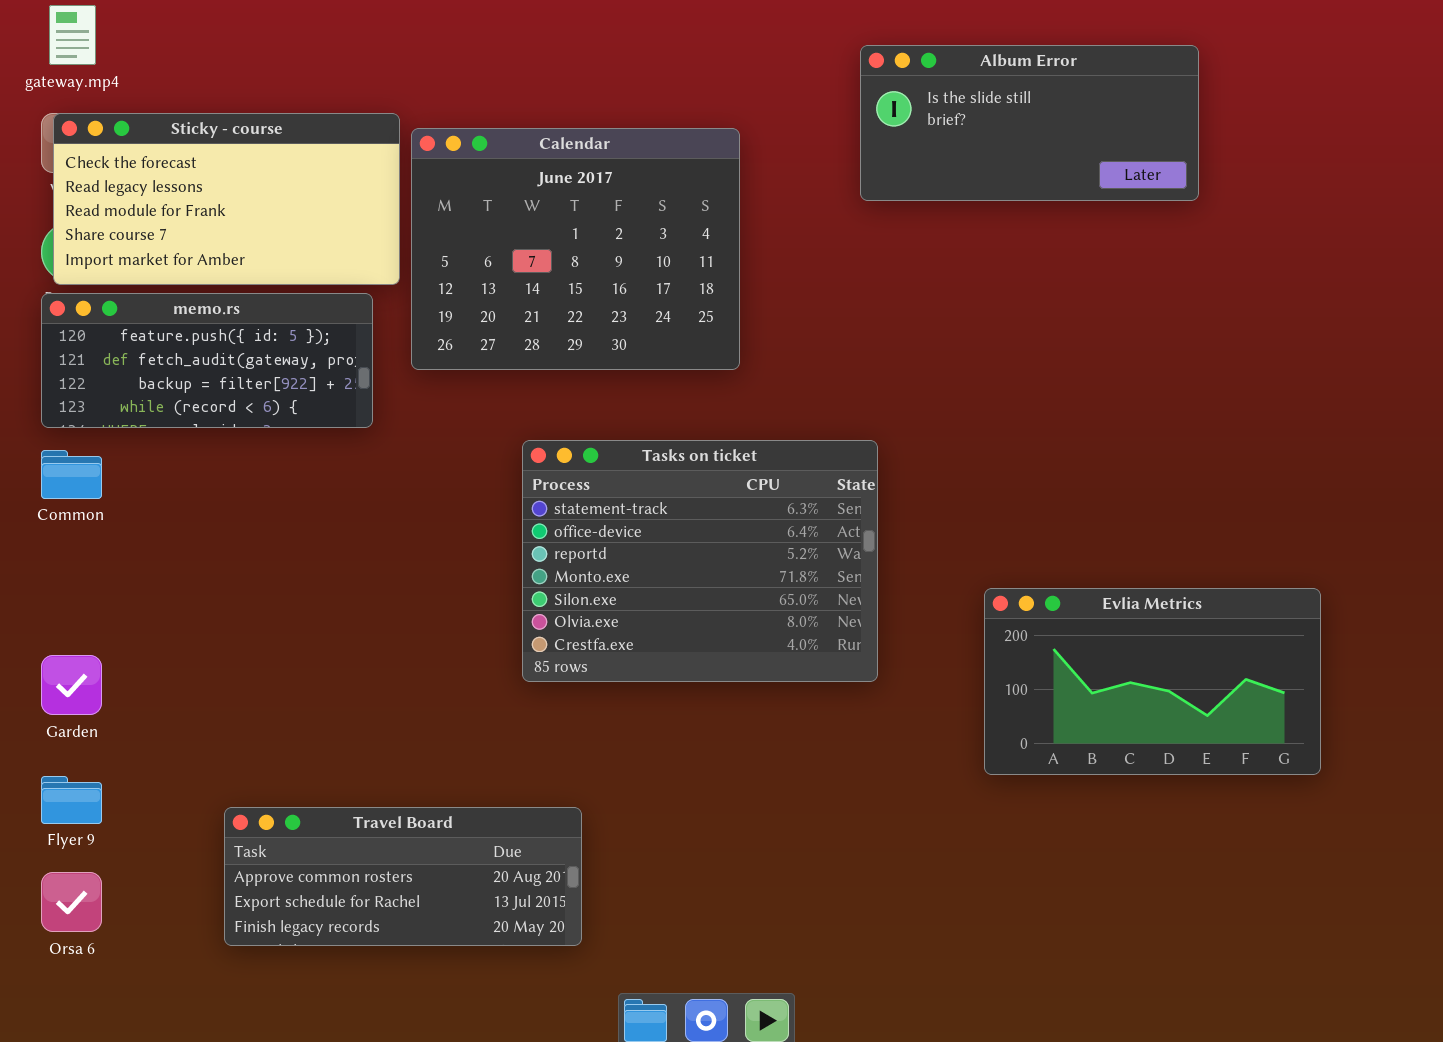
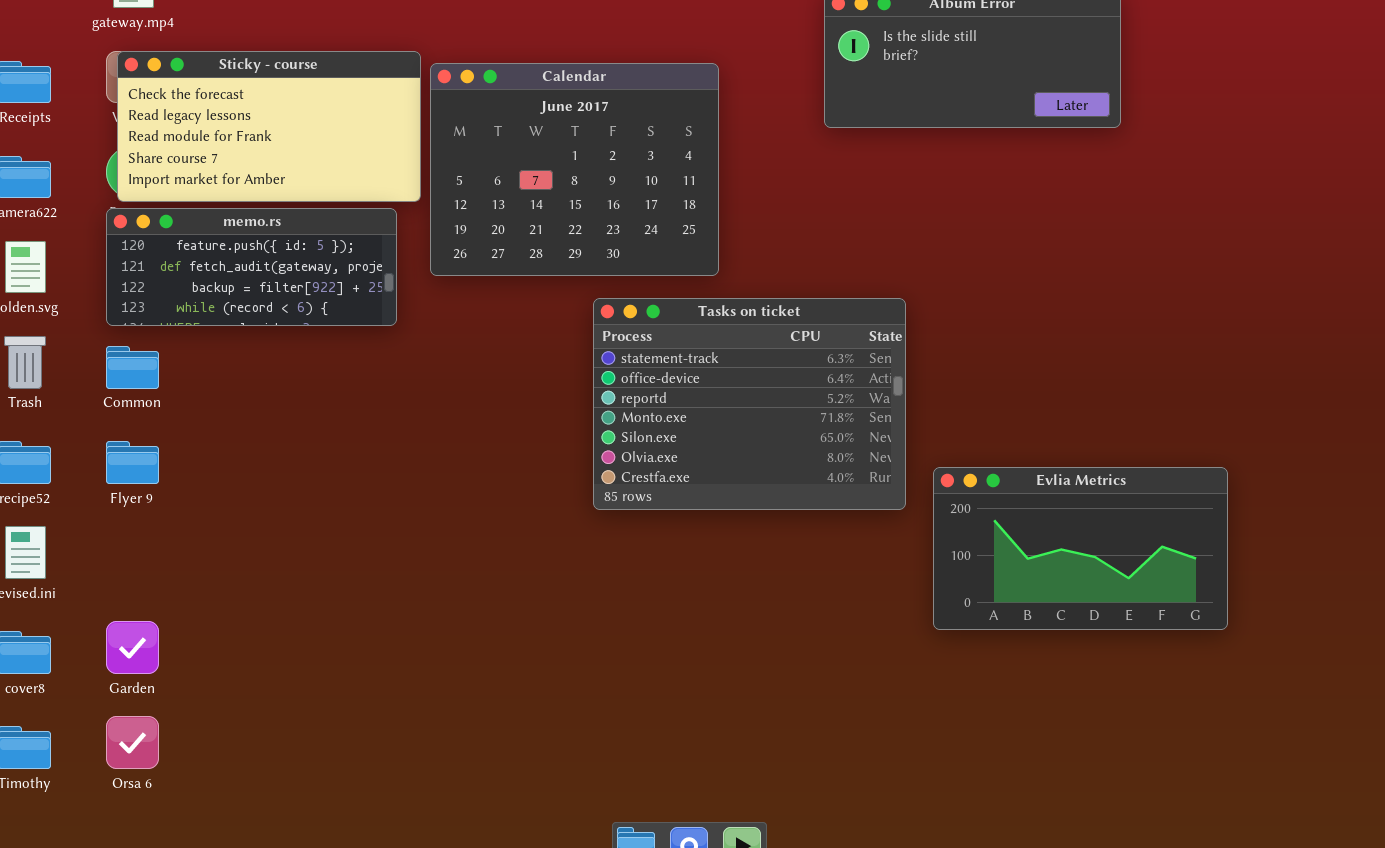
Tasks on ticket: [522,440,878,682] -> [593,298,906,510], moved
Garden: [41,655,102,715] -> [106,621,159,674], moved
Flyer 9: [41,776,102,824] -> [106,441,159,484], moved
Travel Board: [224,807,582,946] -> none, closed

